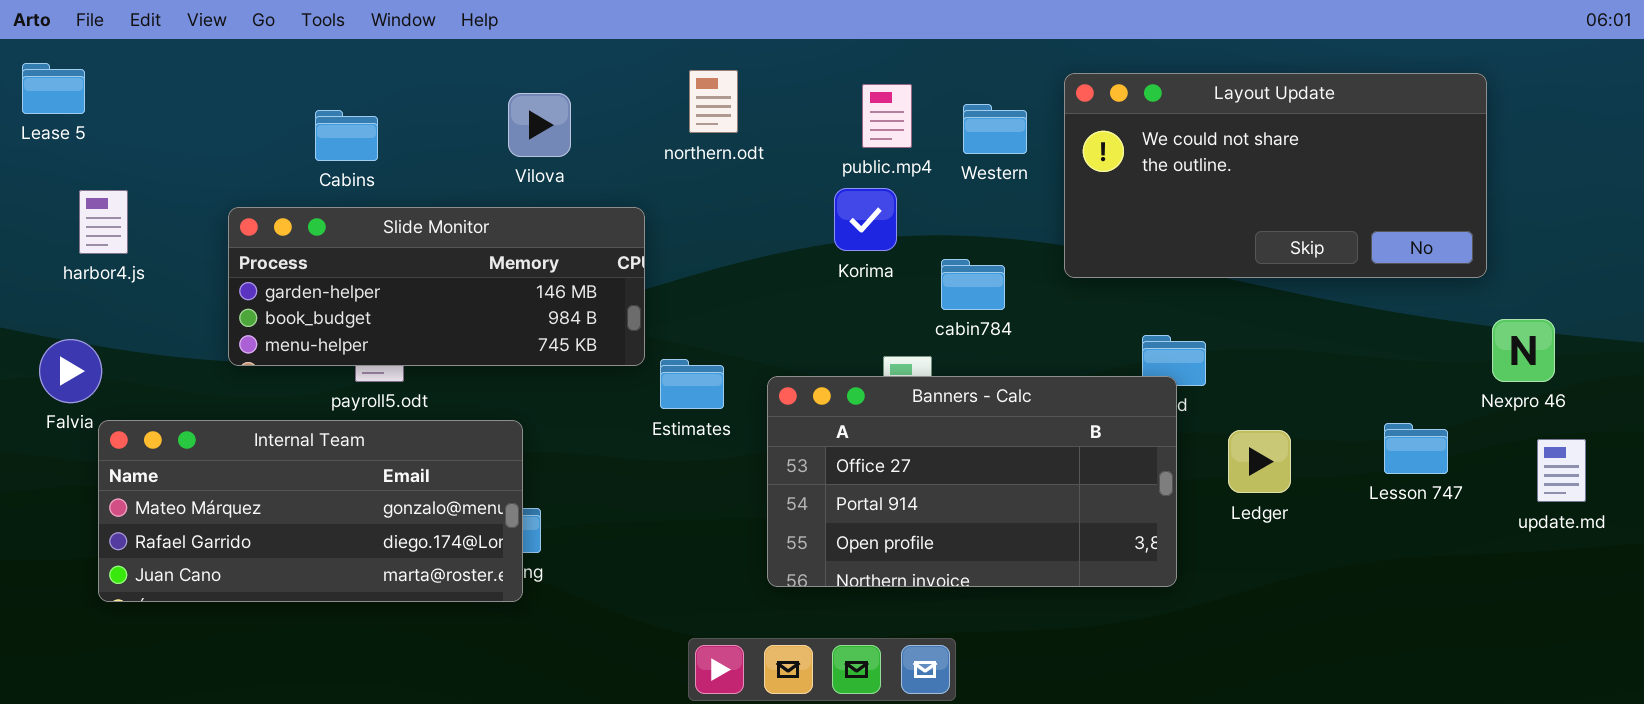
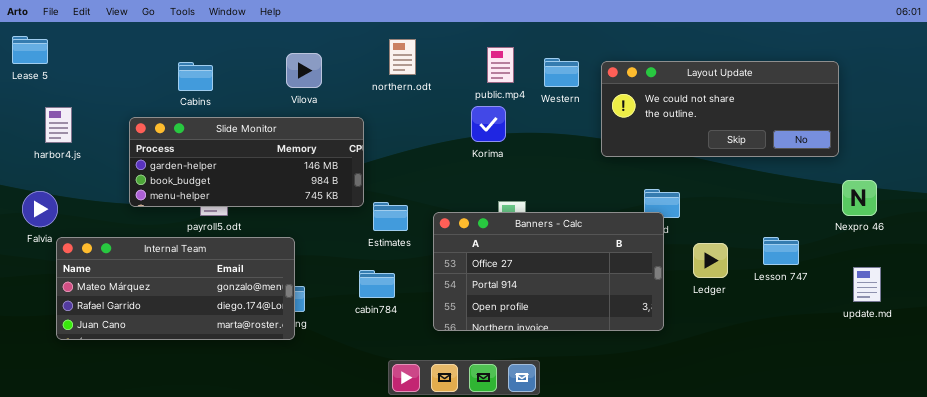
Layout Update: [1064,73,1487,278] -> [601,61,839,157], resized
cabin784: [941,259,1005,310] -> [359,270,395,298], moved
Lesson 747: [1384,423,1448,474] -> [763,237,799,265], moved
update.md: [1537,439,1586,502] -> [853,267,881,302], moved

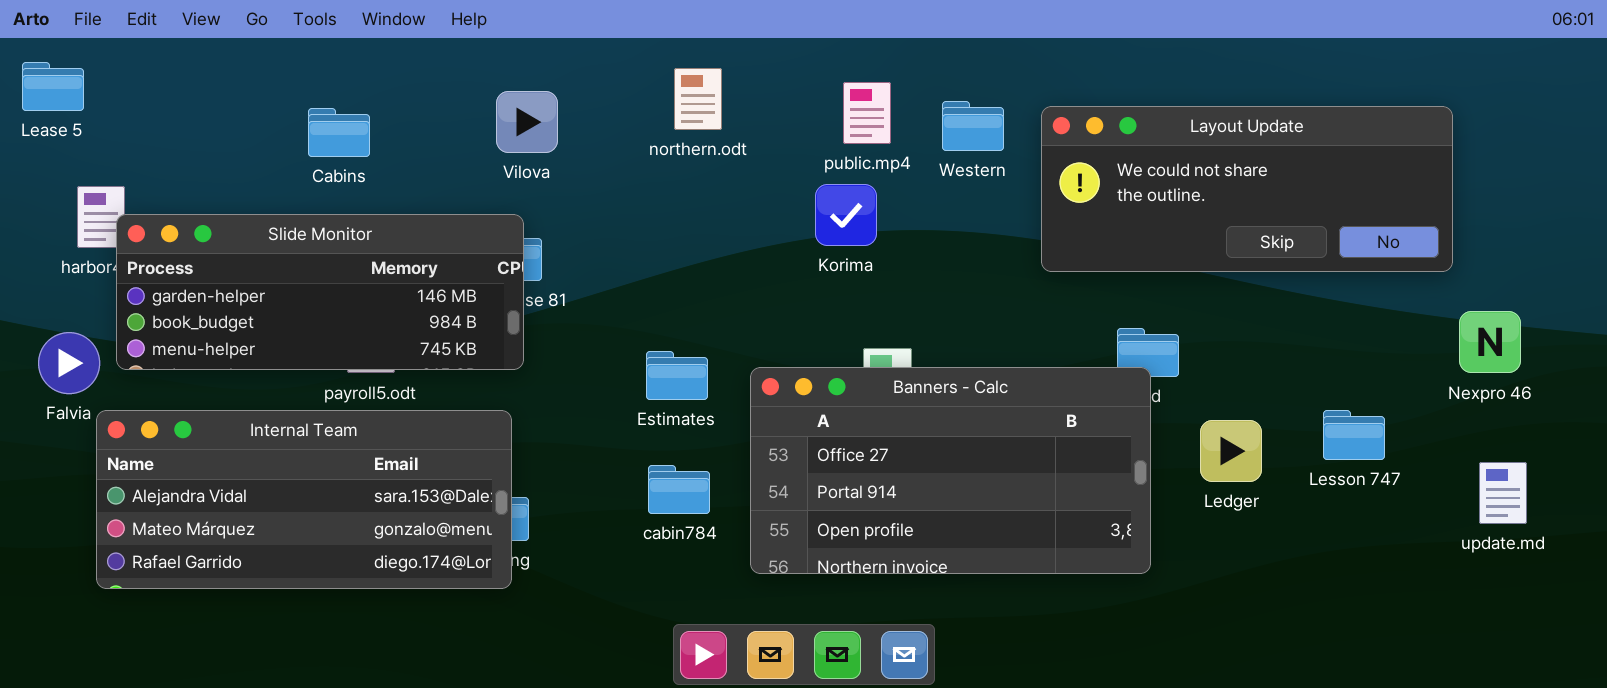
Slide Monitor: [129,117,364,207] -> [116,214,524,370], moved
Internal Team: [56,237,295,340] -> [96,410,512,589], scrolled up 1 row
cabin784: [359,270,395,298] -> [648,465,710,514], moved

